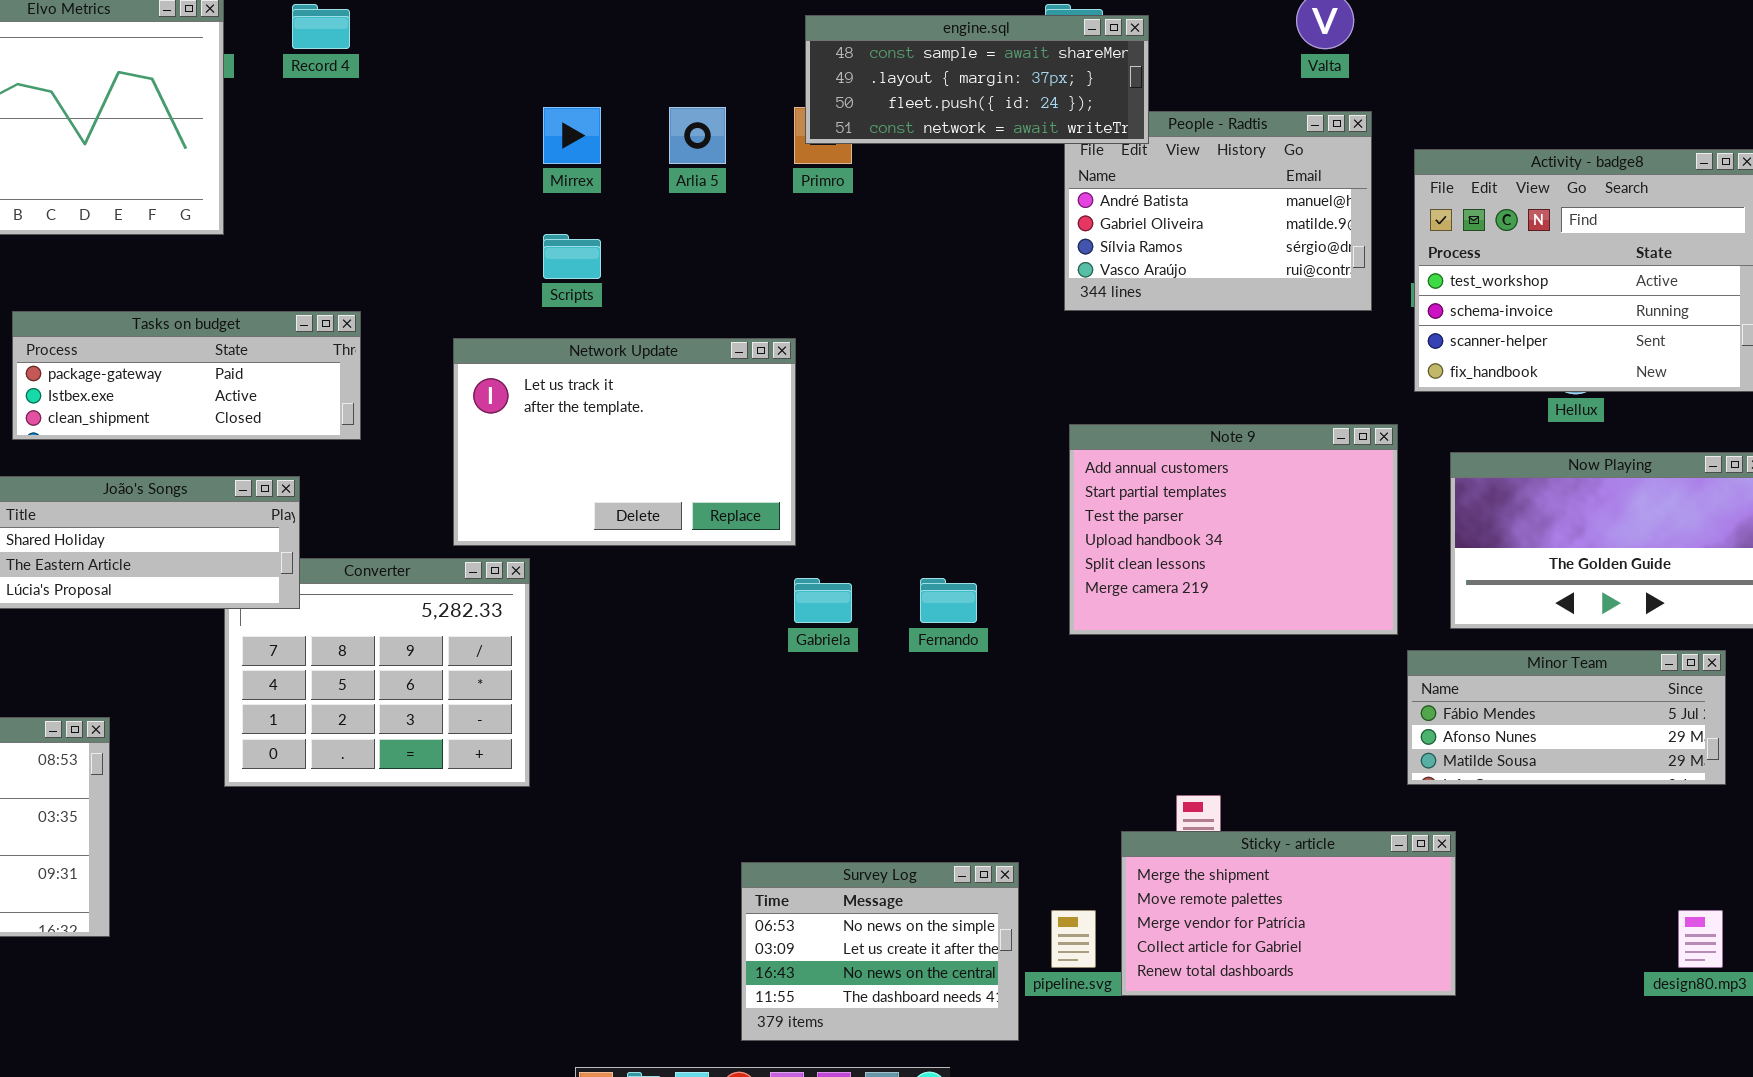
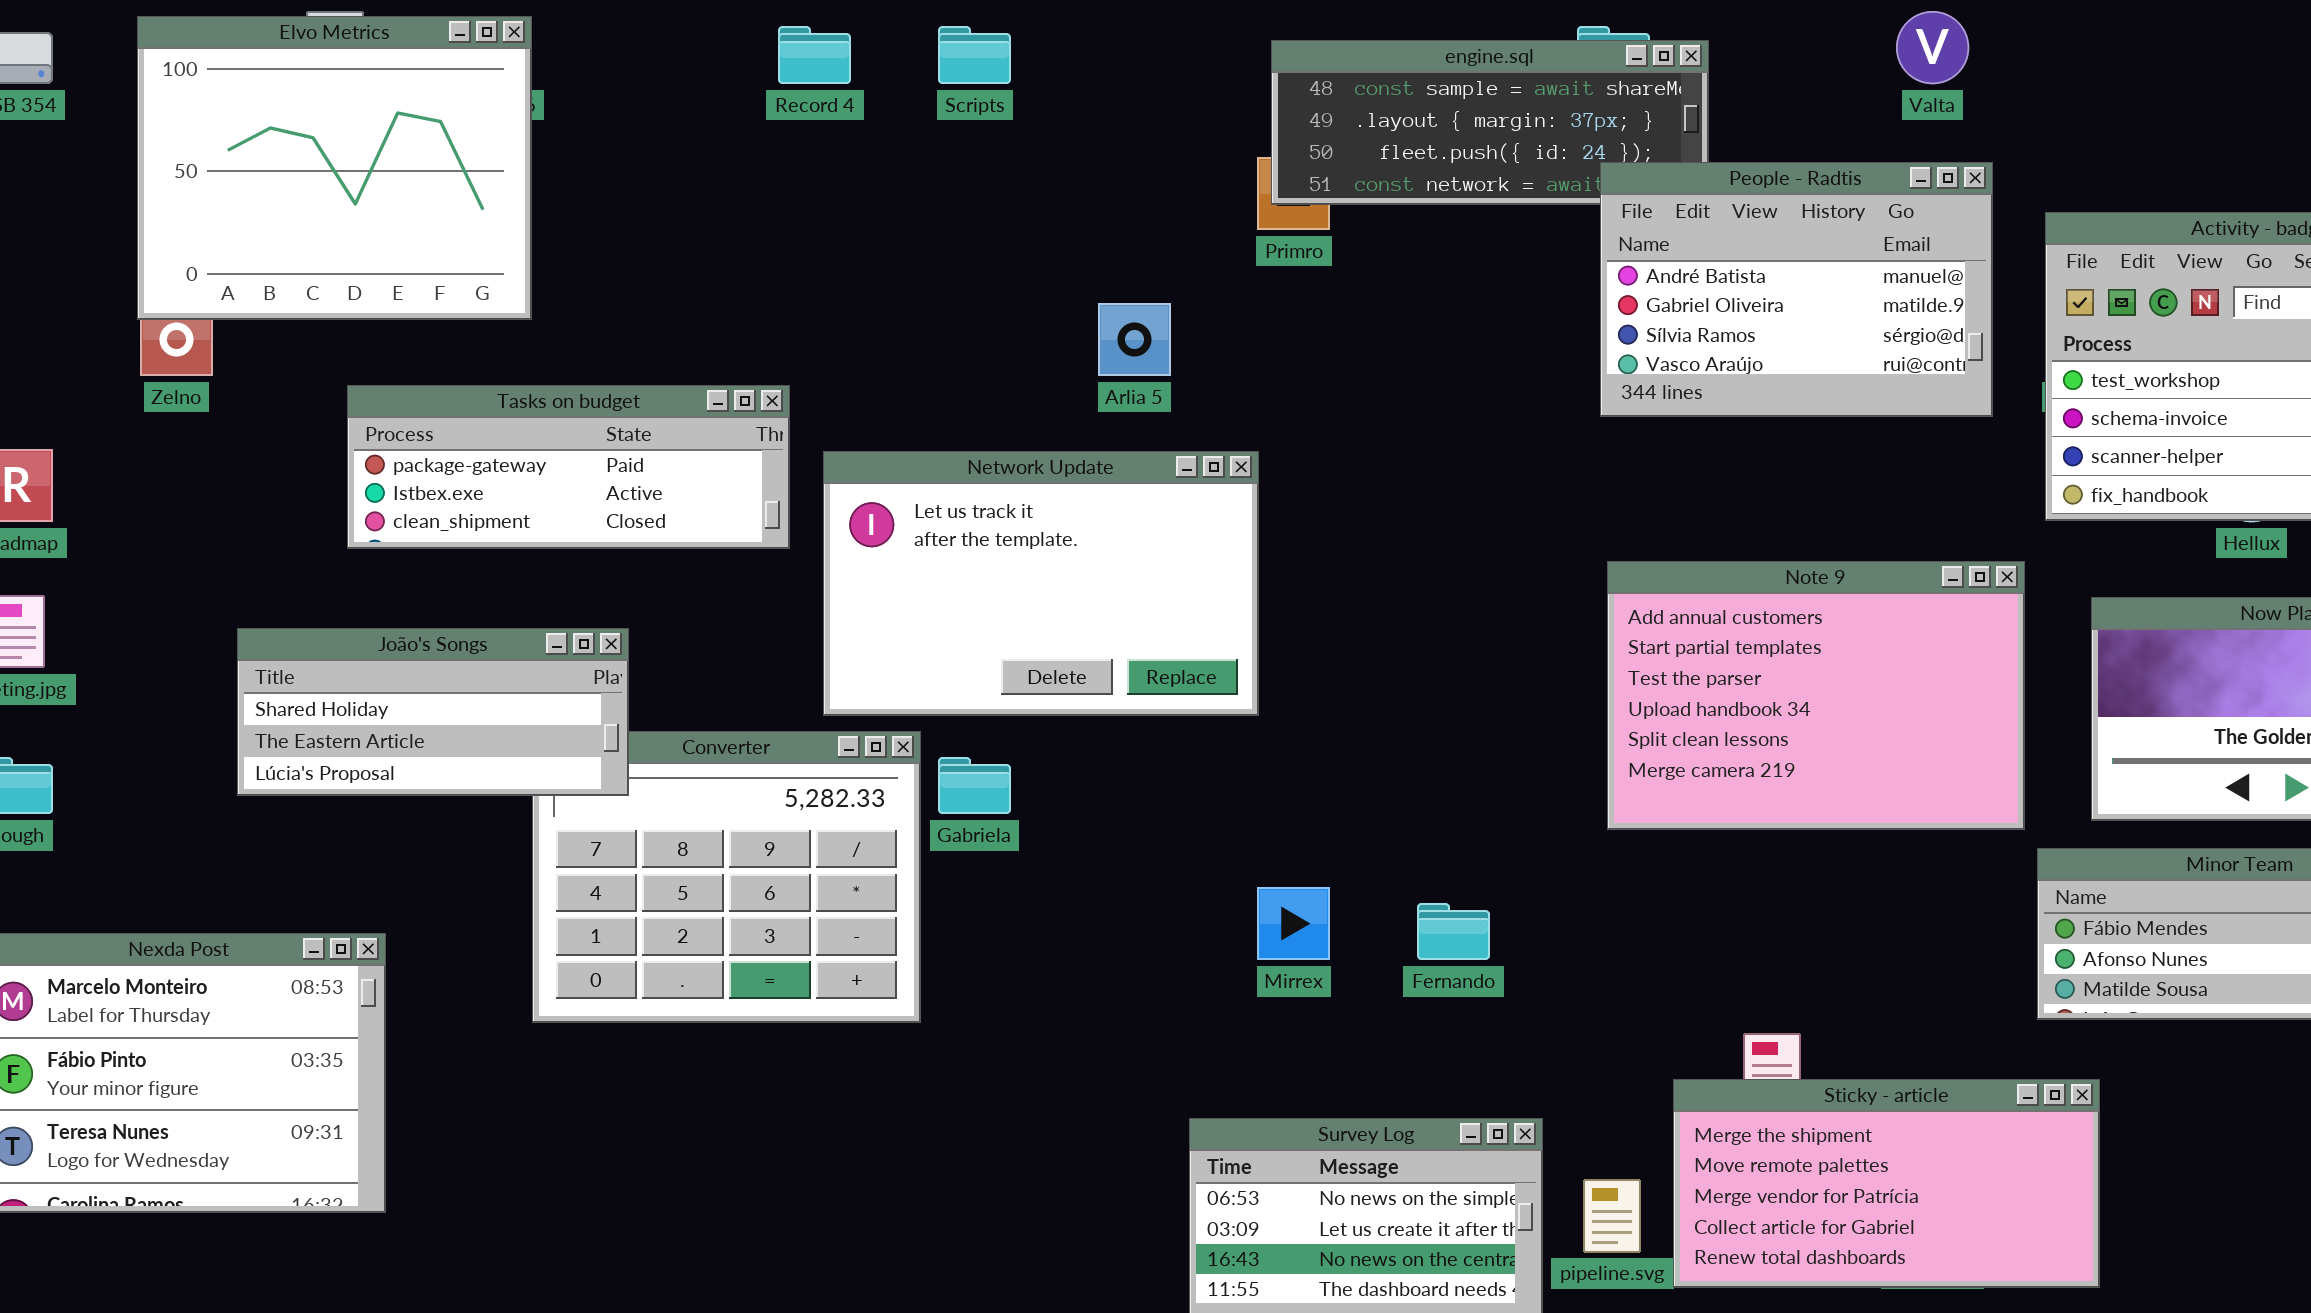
Record 4: [292,4,350,49] -> [778,26,851,84], moved
Mirrex: [543,107,601,164] -> [1257,887,1330,960], moved
Arlia 5: [669,107,726,164] -> [1098,303,1171,376], moved
People - Radtis: [1064,111,1372,311] -> [1600,162,1993,417], raised
Scripts: [543,234,601,279] -> [938,26,1011,84], moved
Tasks on budget: [12,311,361,440] -> [347,385,790,549], moved
Gabriela: [794,578,852,623] -> [938,757,1011,814], moved
Fernando: [920,578,977,623] -> [1417,903,1490,960], moved

